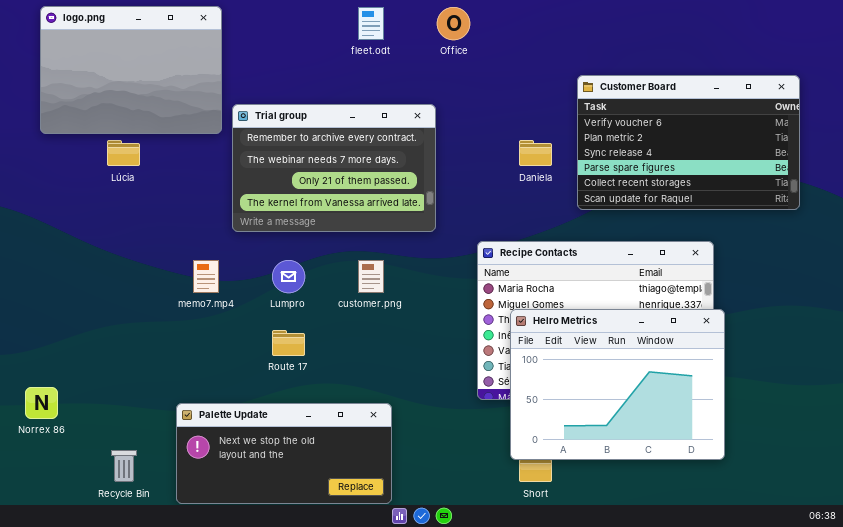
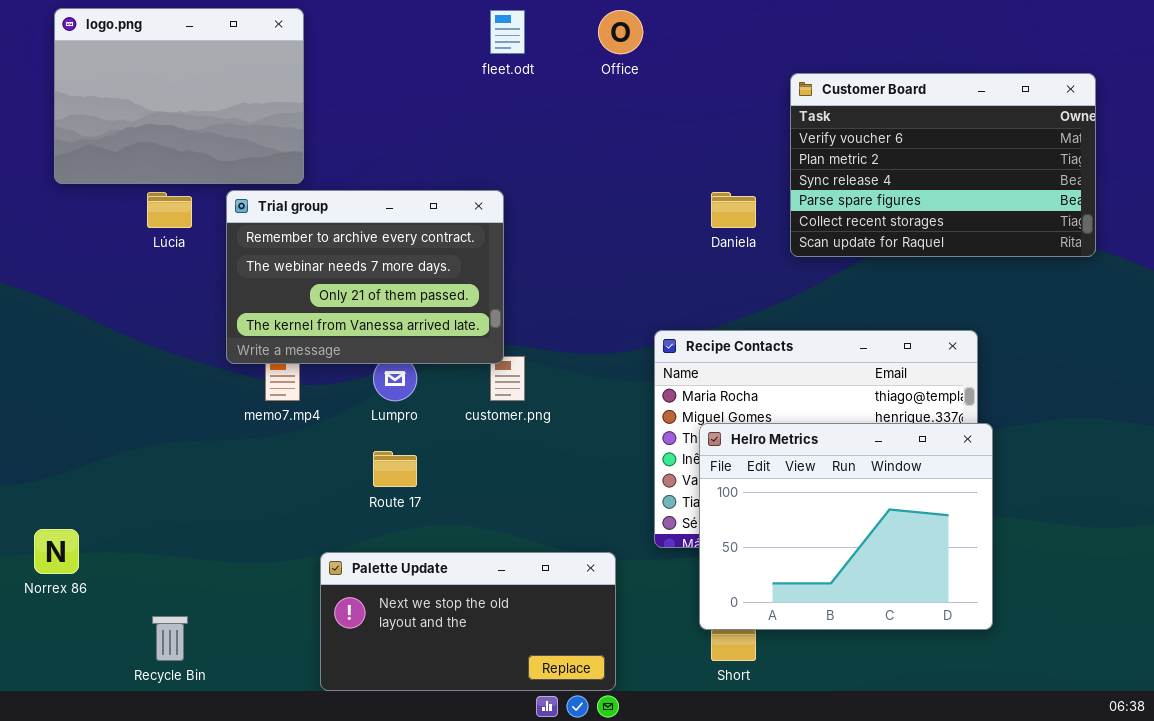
Customer Board: [577,75,800,210] -> [790,73,1096,257], moved
Trial group: [232,104,436,232] -> [226,190,504,364], moved
Palette Update: [176,403,392,504] -> [320,552,616,691], moved

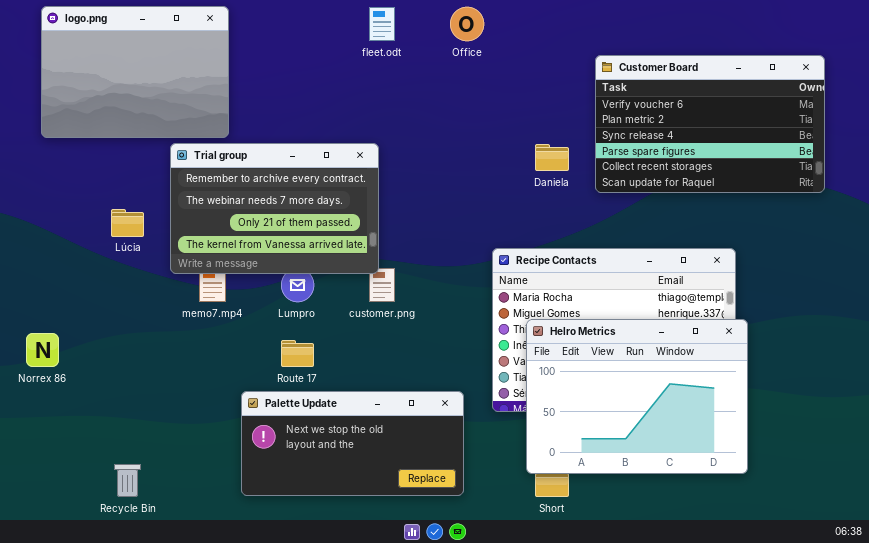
Lúcia: [147,192,192,228] -> [111,209,144,237], moved
Norrex 86: [34,529,79,574] -> [26,333,59,367], moved
Palette Update: [320,552,616,691] -> [241,391,464,496], moved

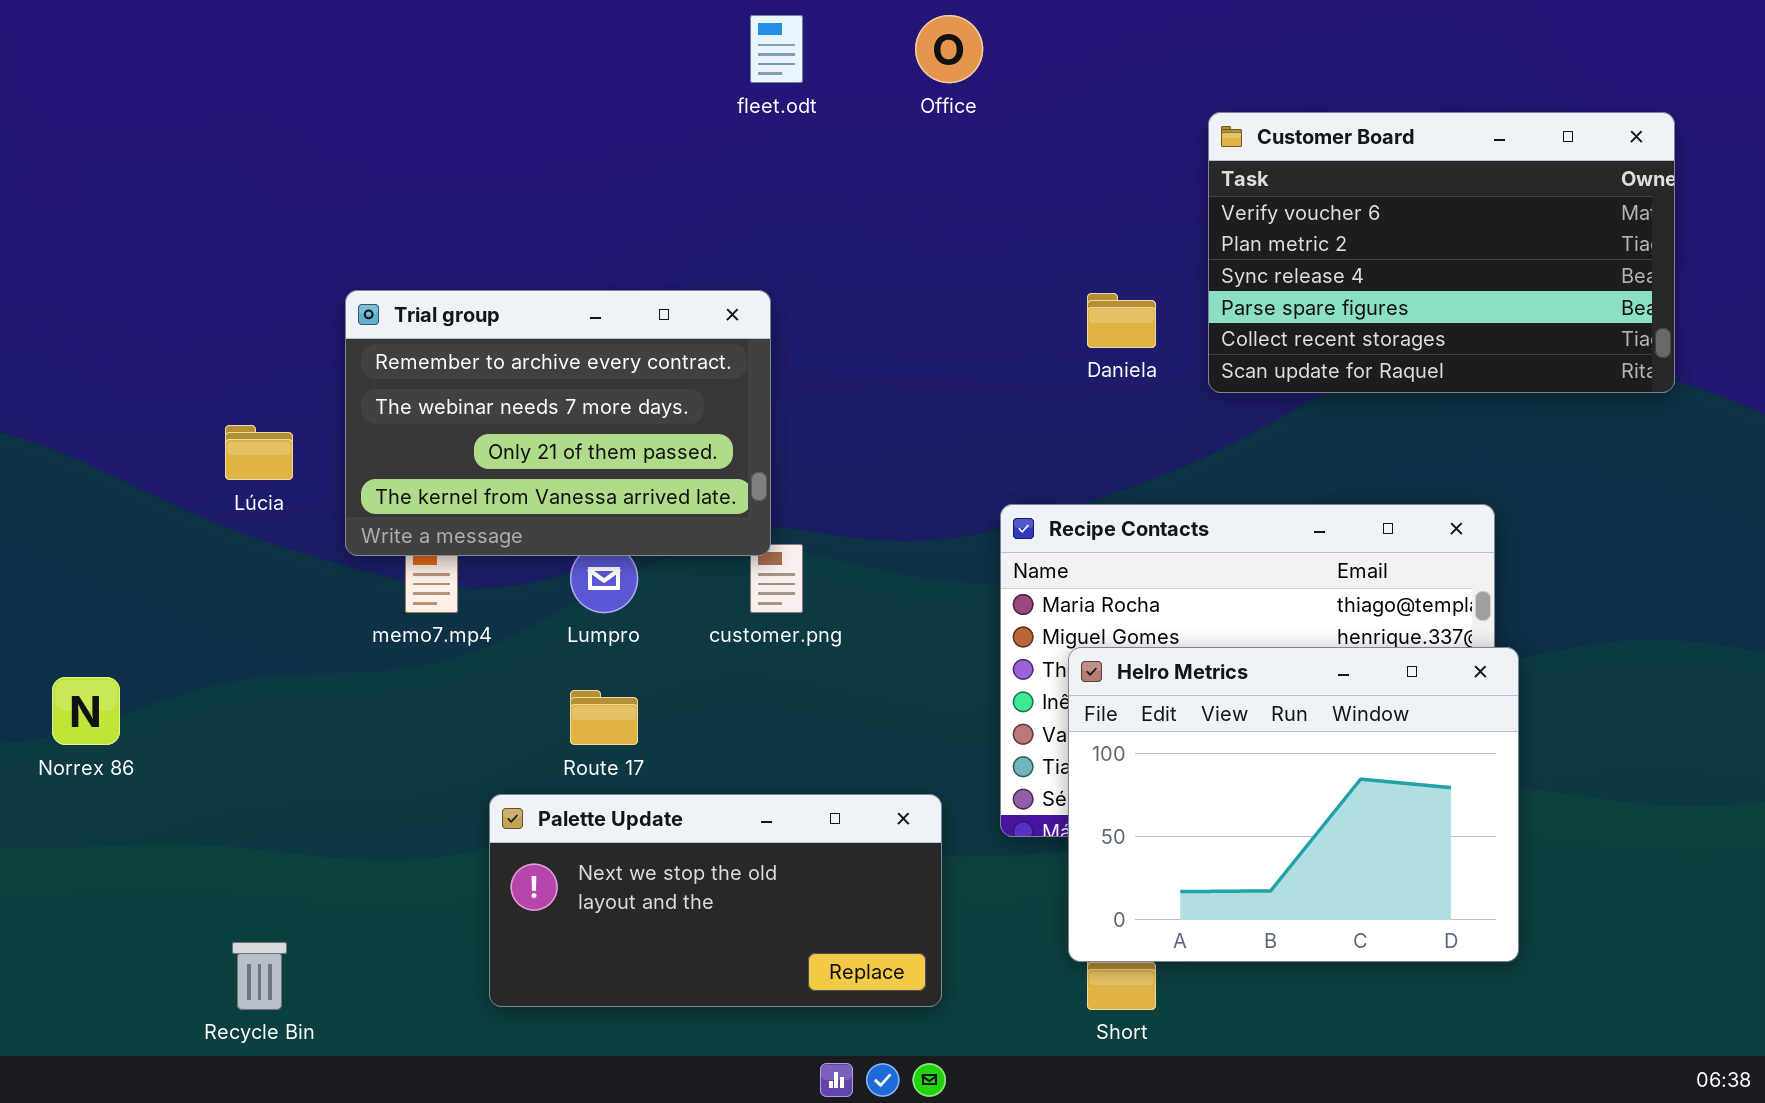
logo.png: [41,6,229,138] -> none, closed

